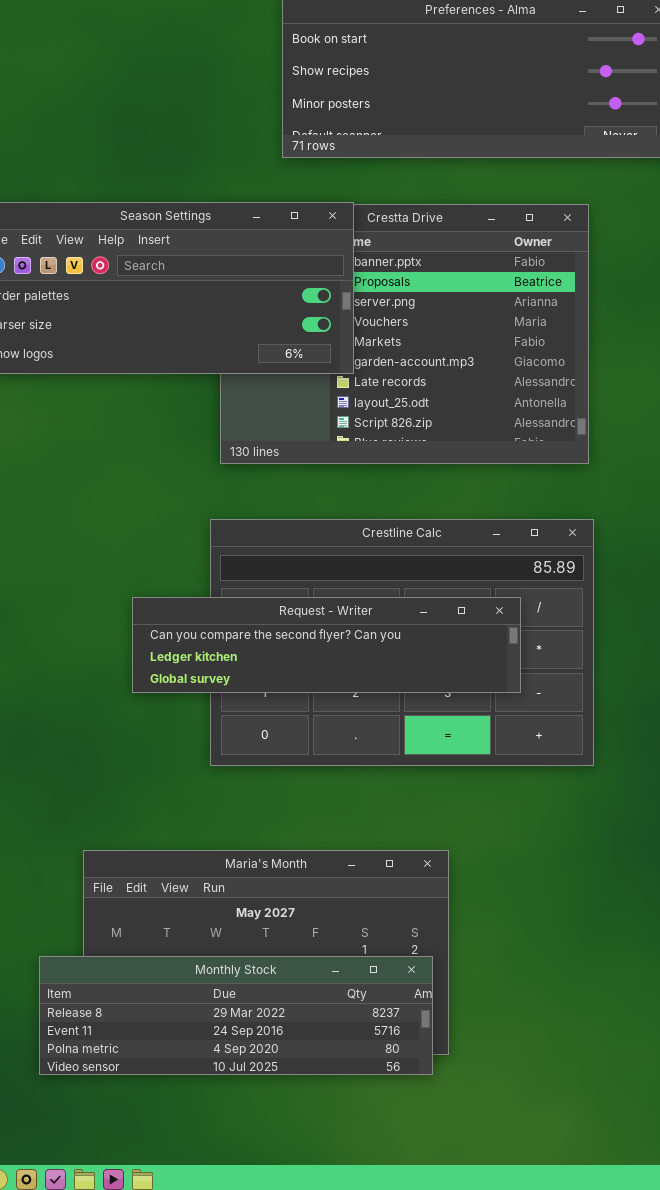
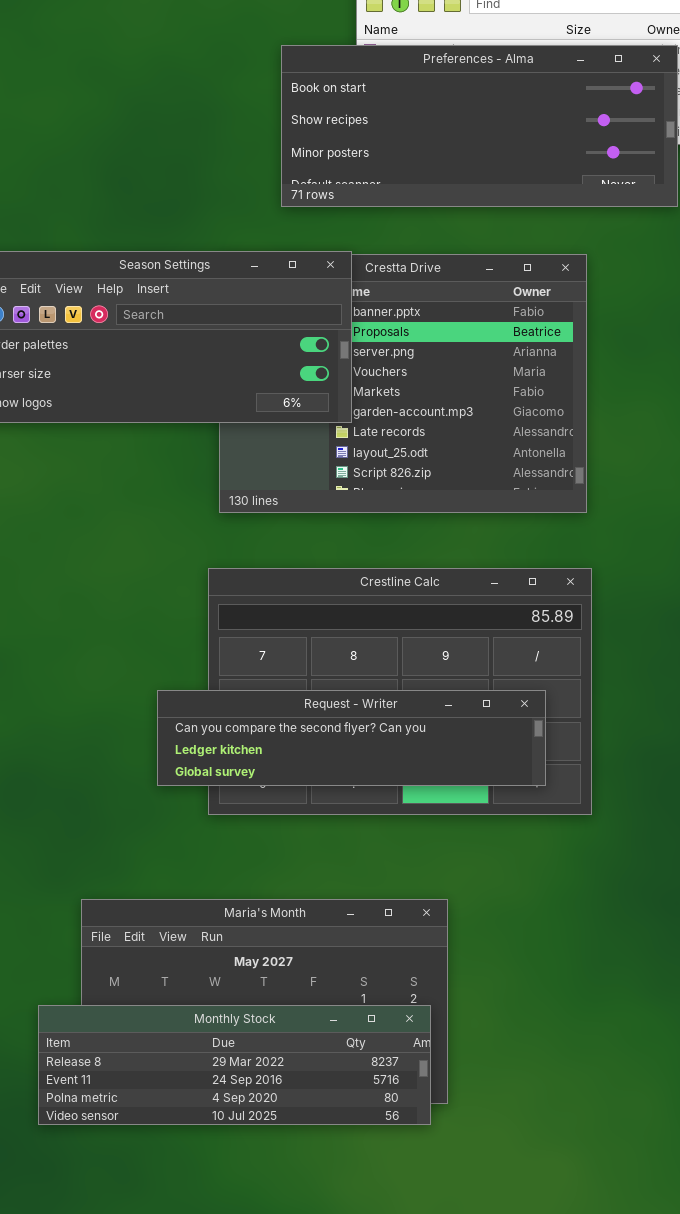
Request - Writer: [132,597,521,693] -> [157,690,546,786], moved

